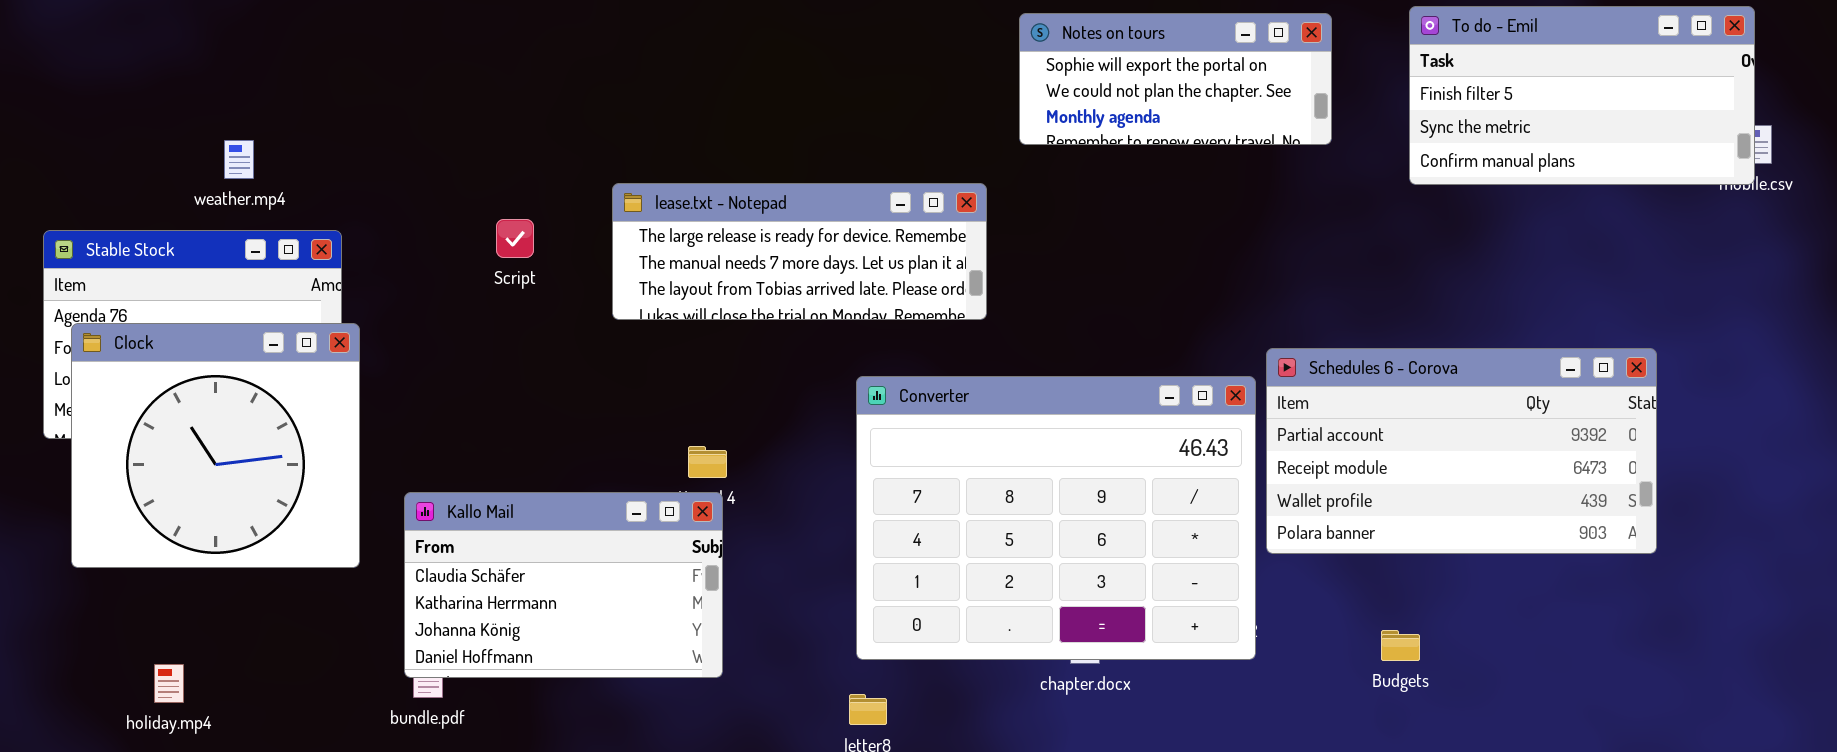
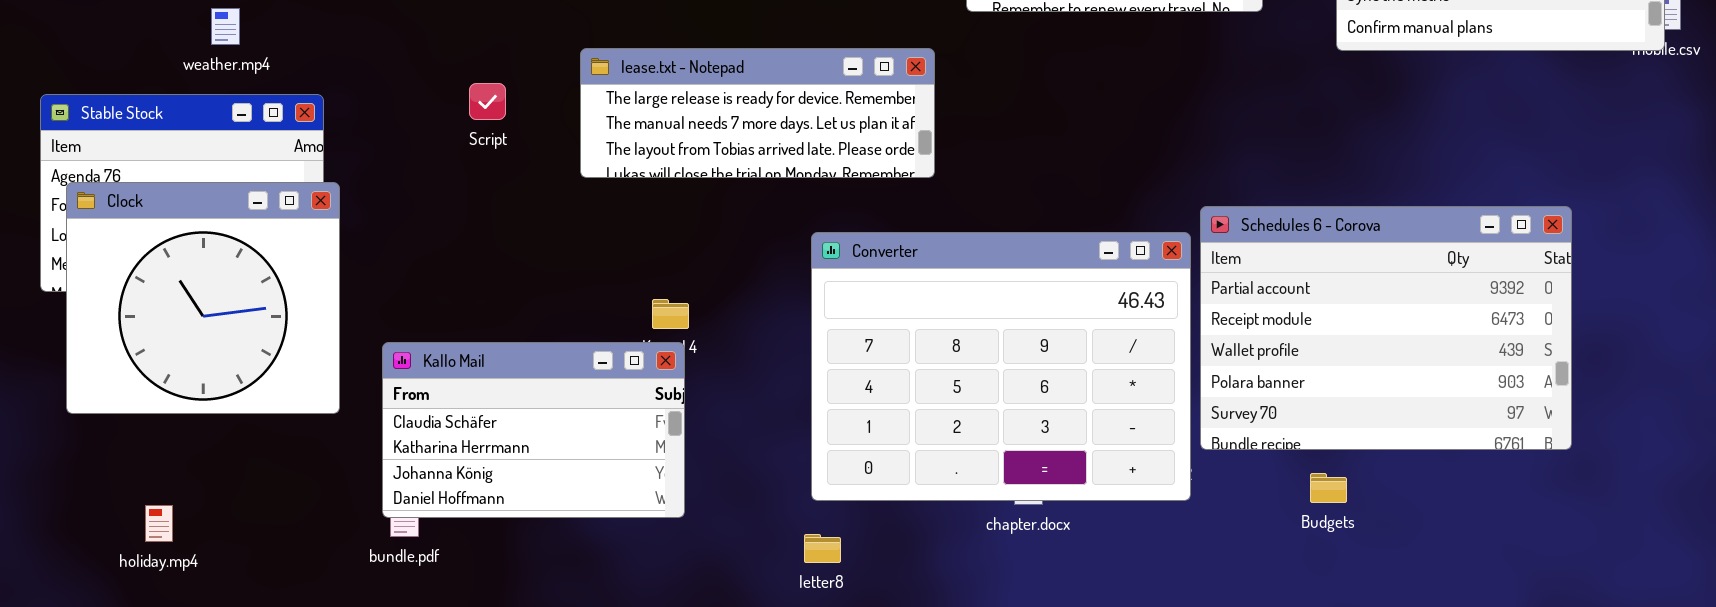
Schedules 6 - Corova: [1266,348,1657,554] -> [1200,206,1572,450], resized

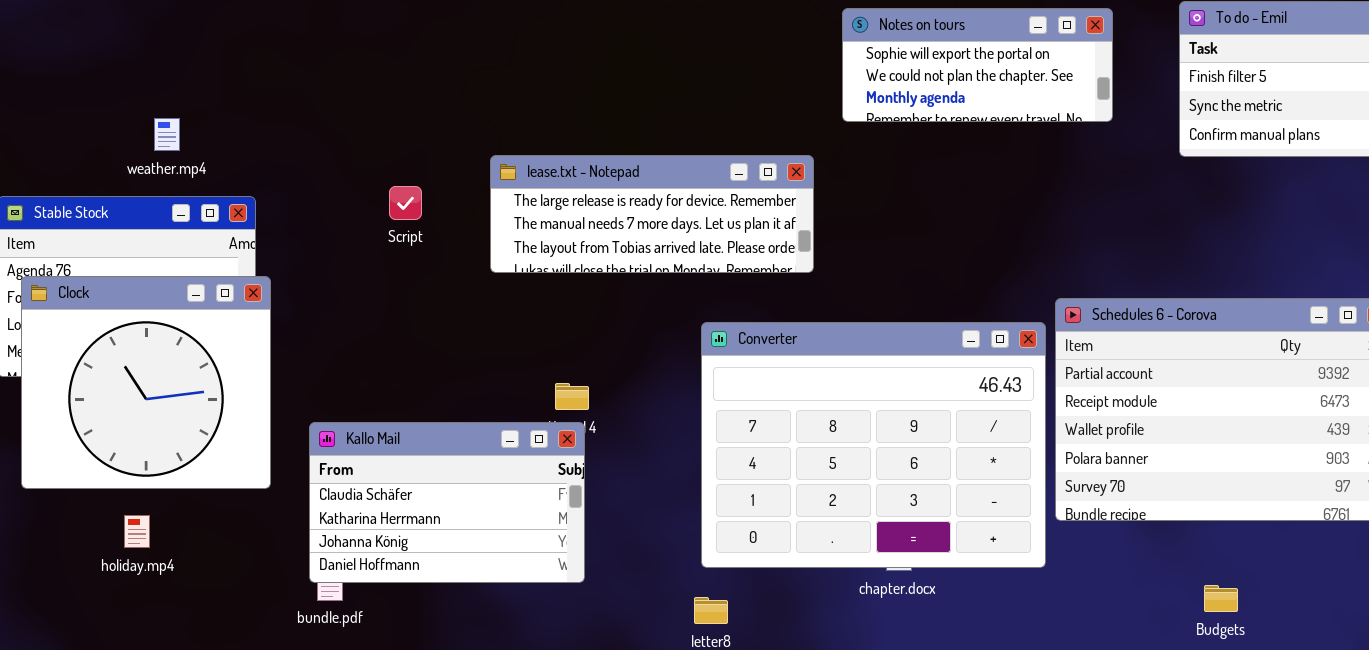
Budgets: [1310,473,1347,503] -> [1204,585,1238,612], moved
holiday.mp4: [145,505,173,542] -> [124,515,150,548], moved

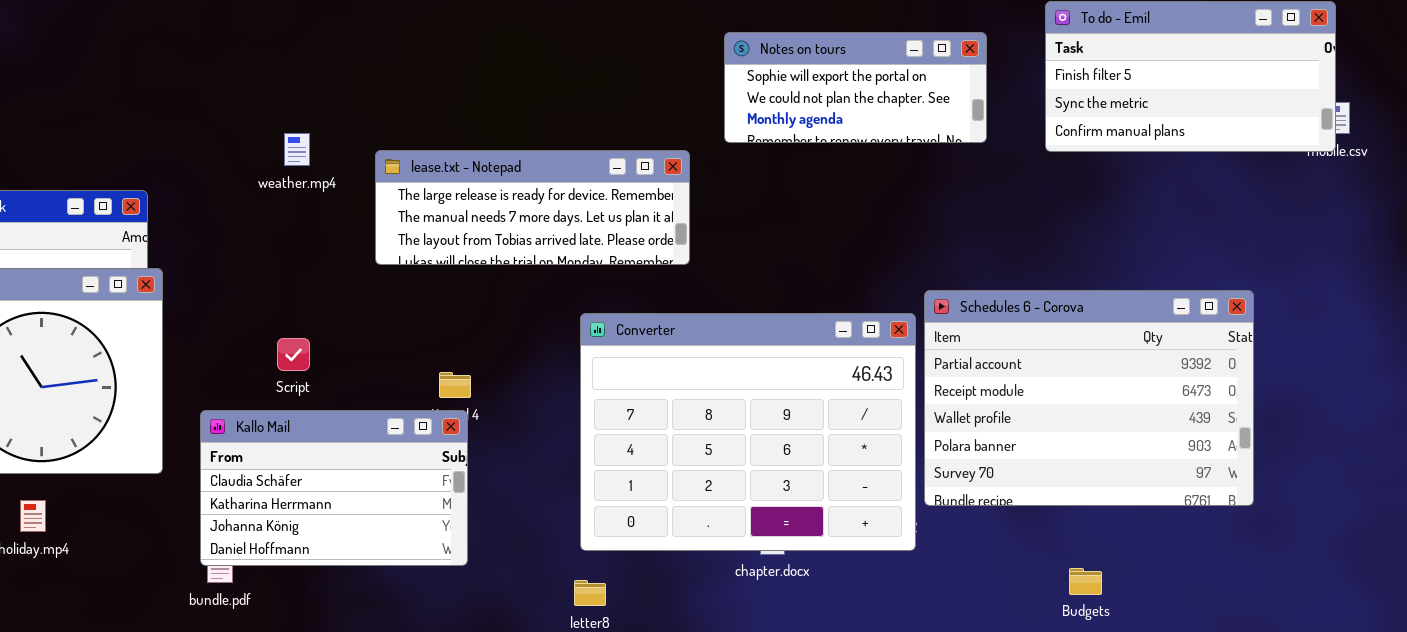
Notes on tours: [842,8,1113,122] -> [724,32,987,143], moved
weather.mp4: [154,118,180,151] -> [284,133,310,166], moved
Script: [389,186,422,220] -> [277,338,310,371], moved

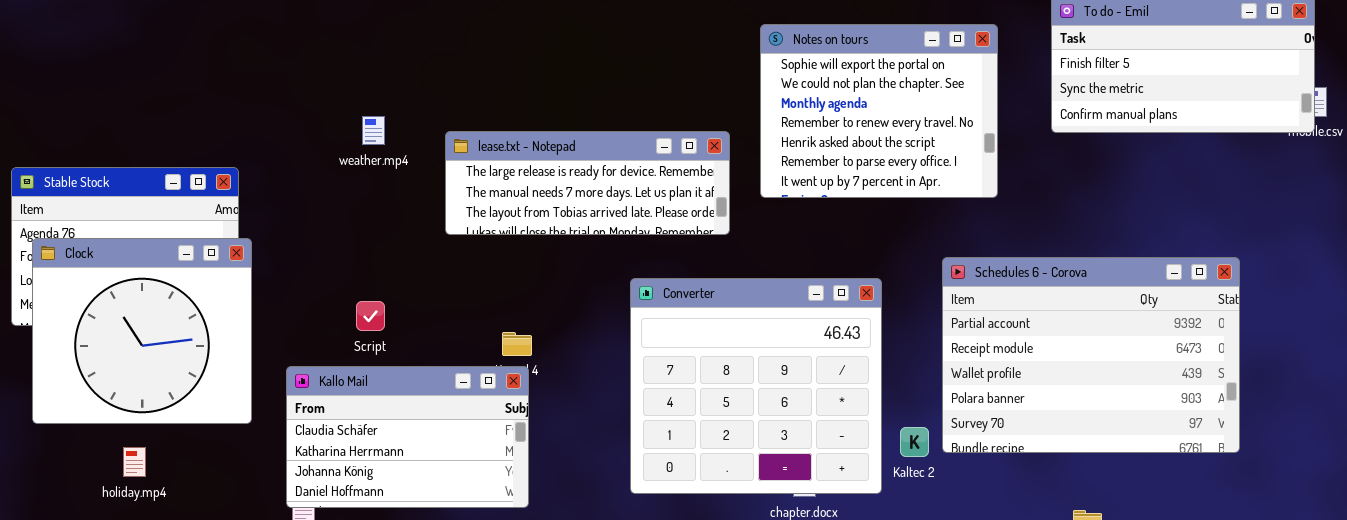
Notes on tours: [724,32,987,143] -> [760,24,998,198], resized
Converter: [580,313,916,551] -> [630,278,882,494], resized

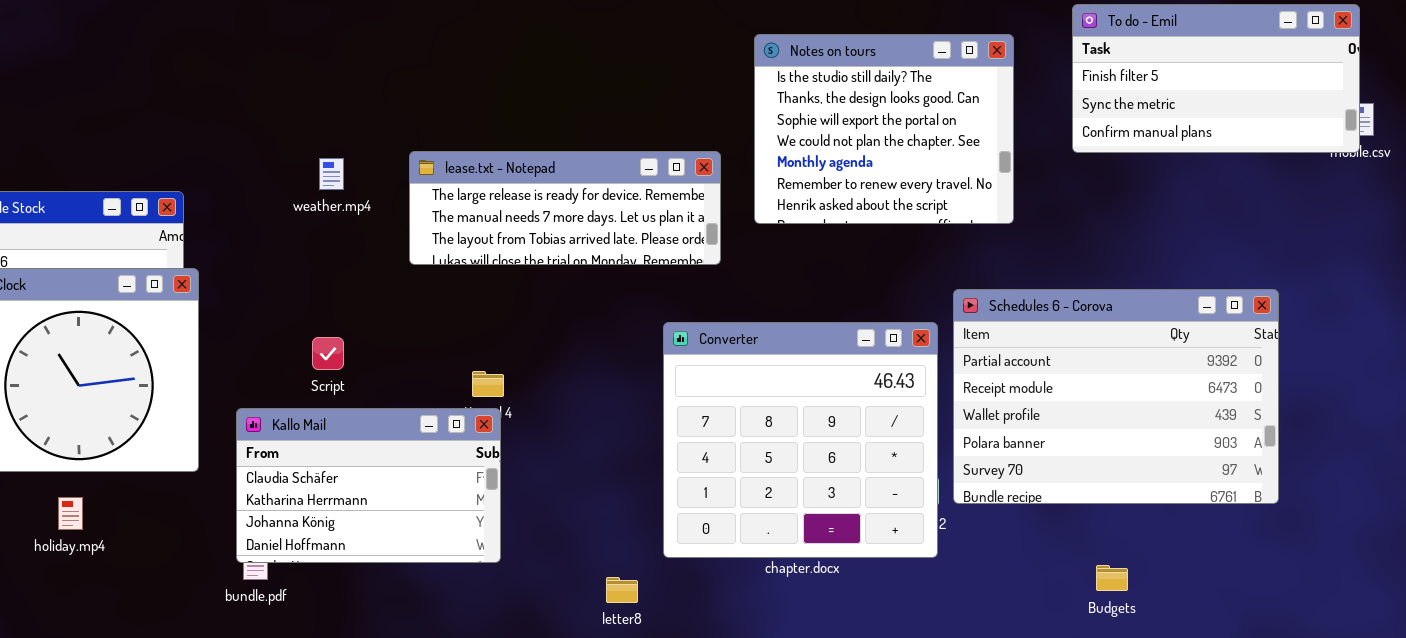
Notes on tours: [760,24,998,198] -> [754,34,1014,224], scrolled up 2 rows
weather.mp4: [362,116,385,145] -> [319,158,344,190], moved
Converter: [630,278,882,494] -> [663,322,938,558], moved

